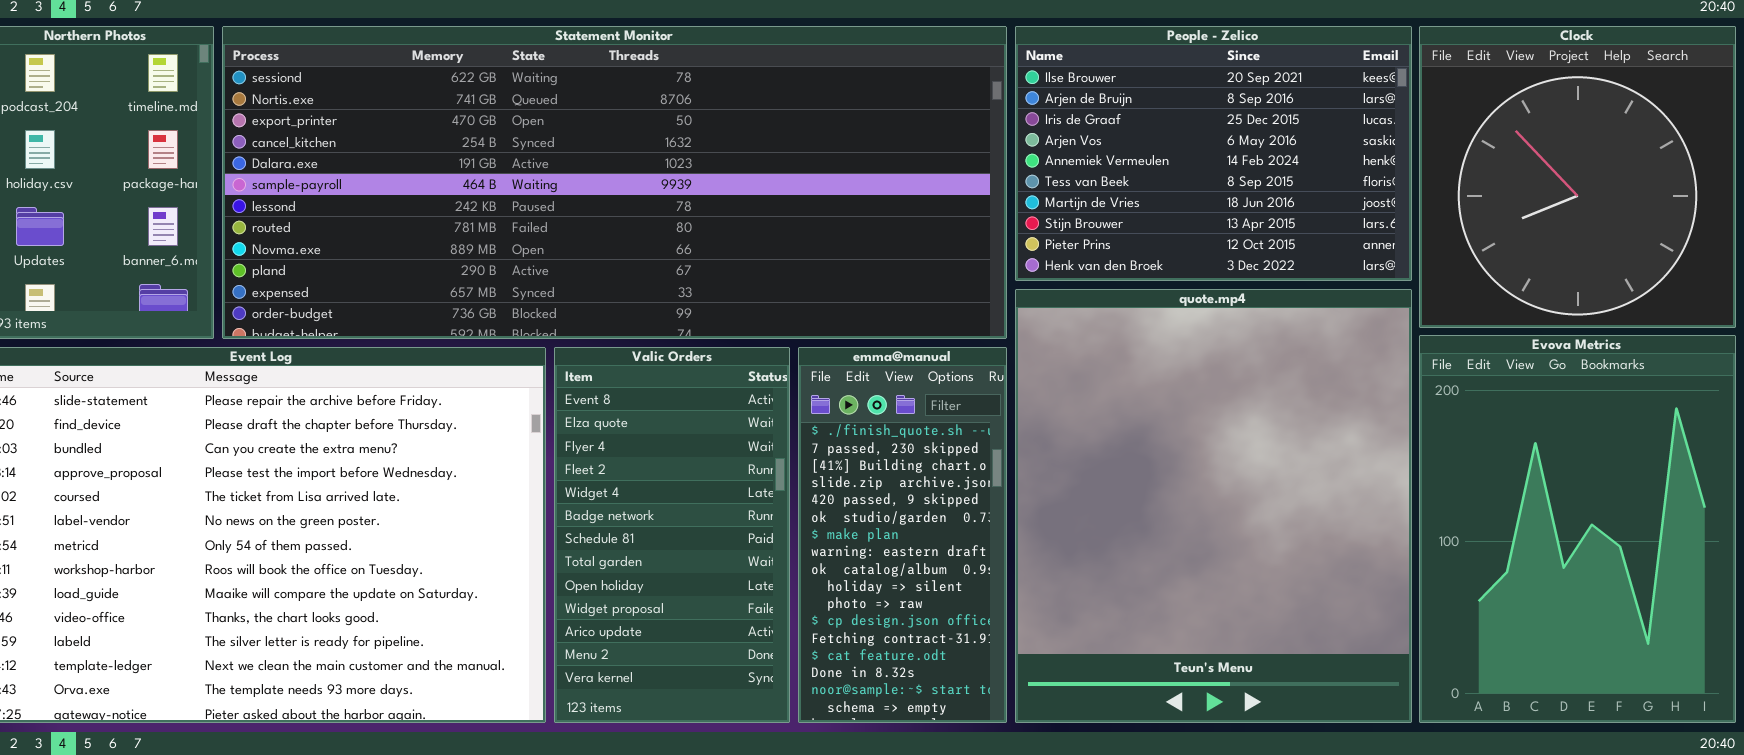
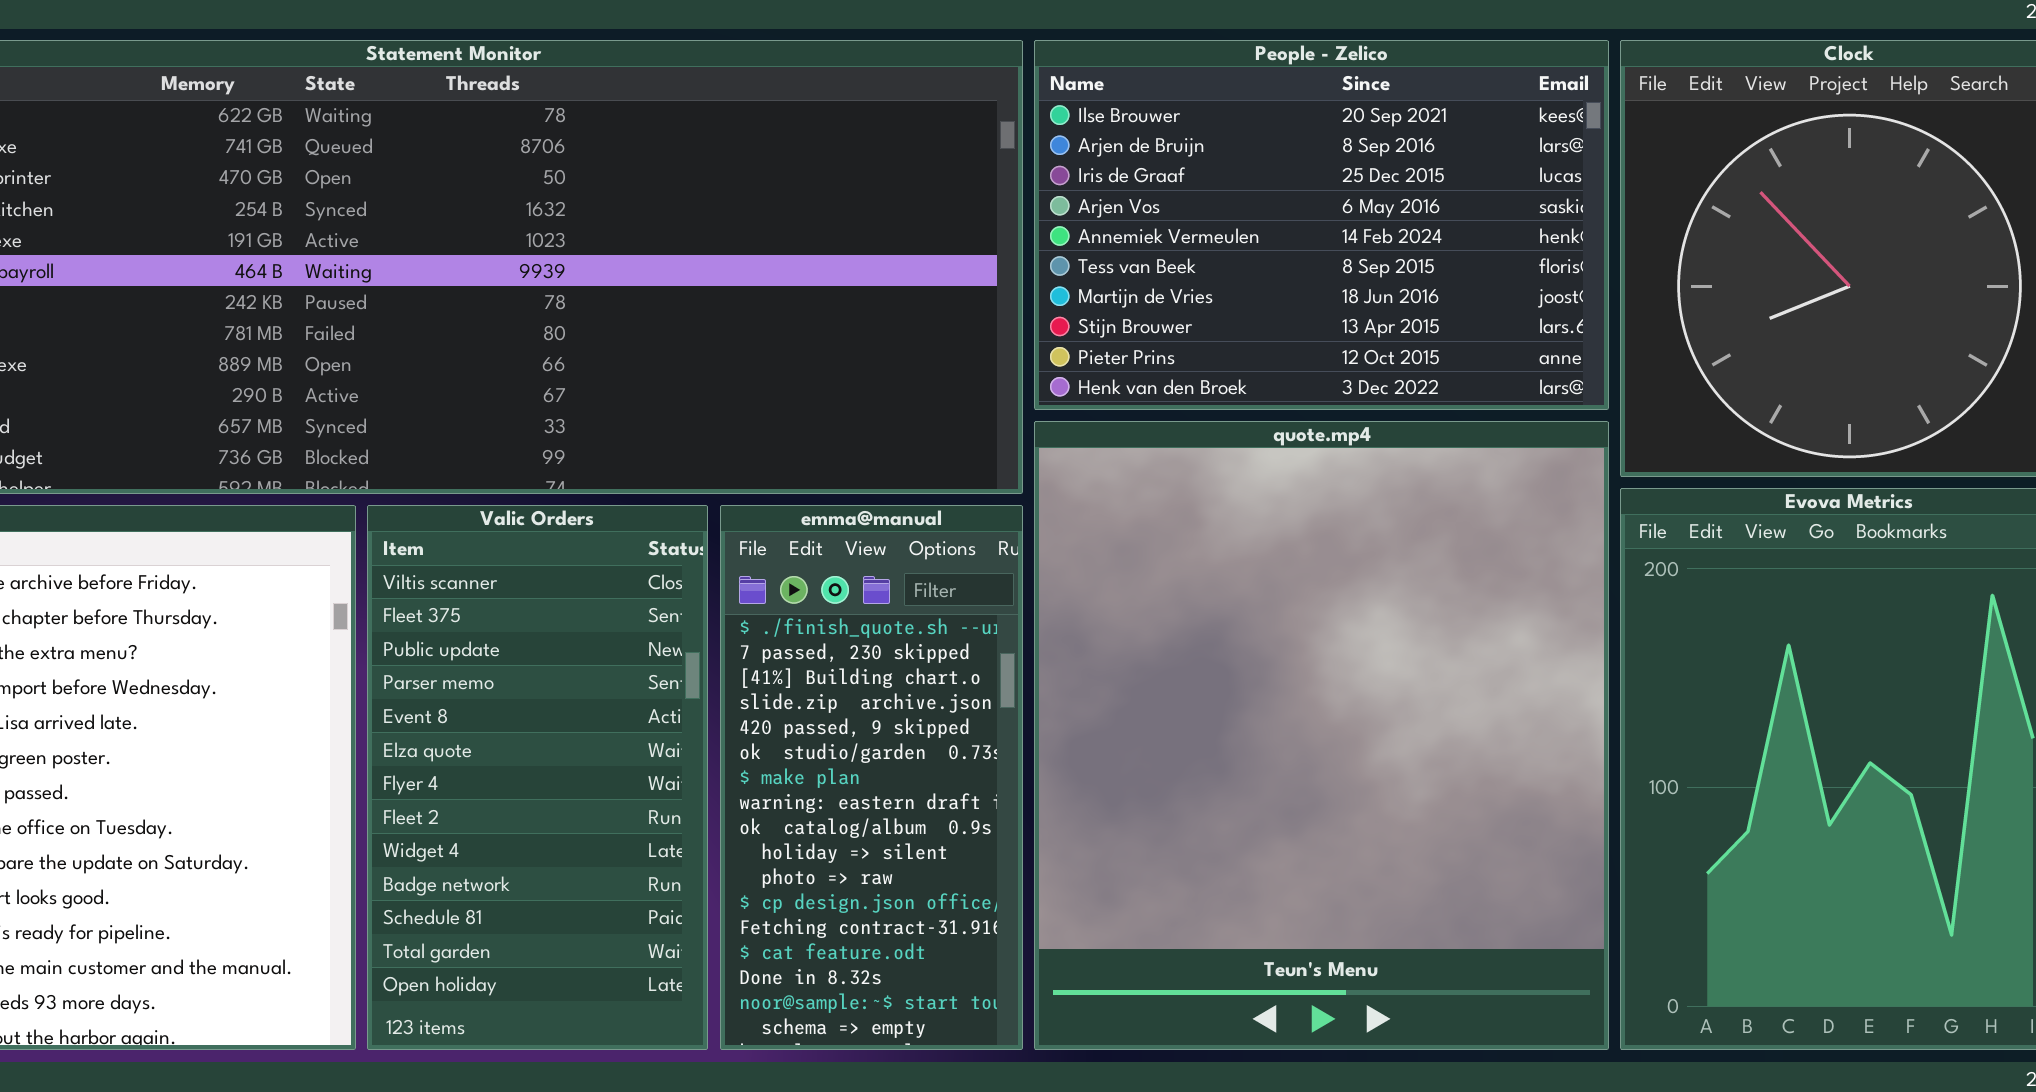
Valic Orders: [554,347,790,723] -> [367,505,708,1050], scrolled up 4 rows

